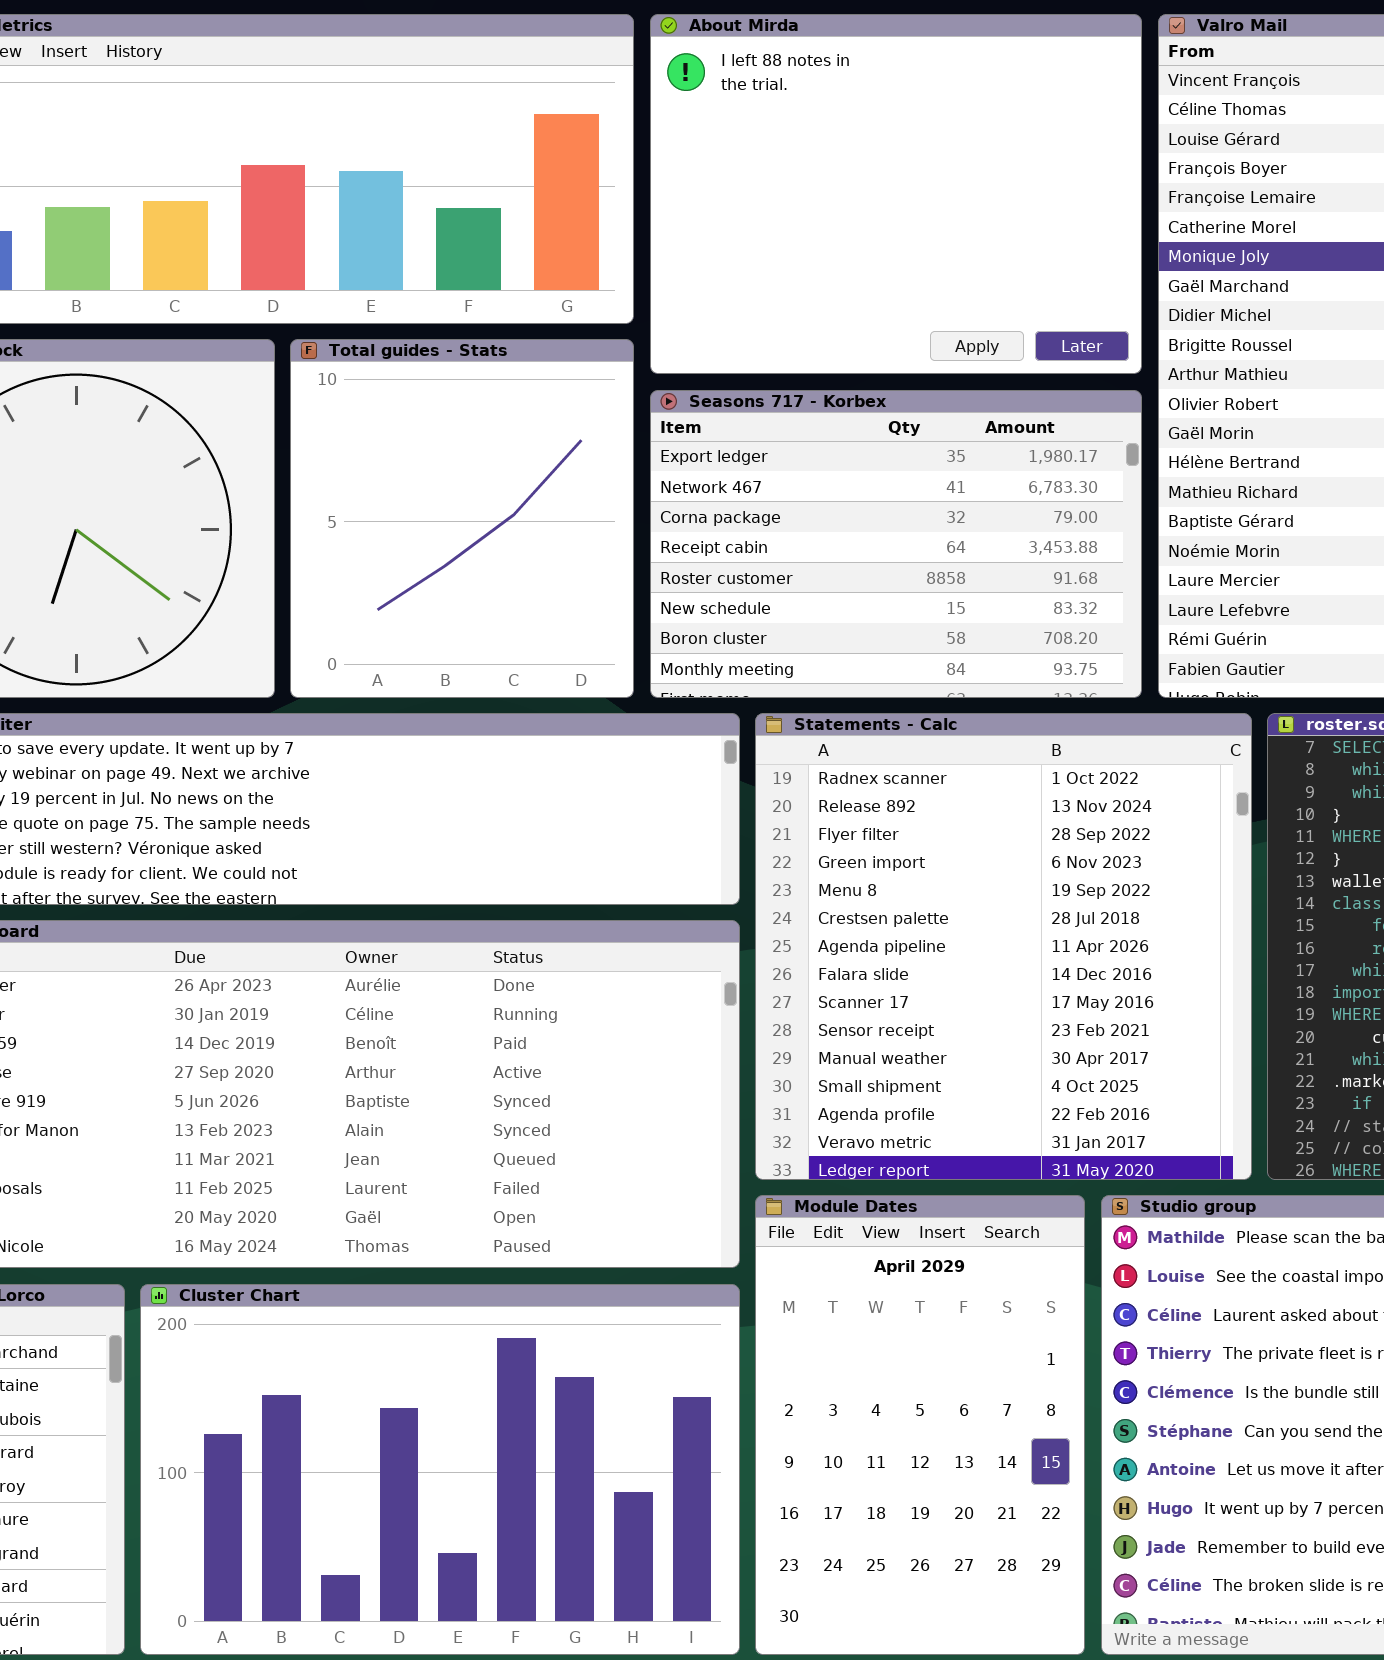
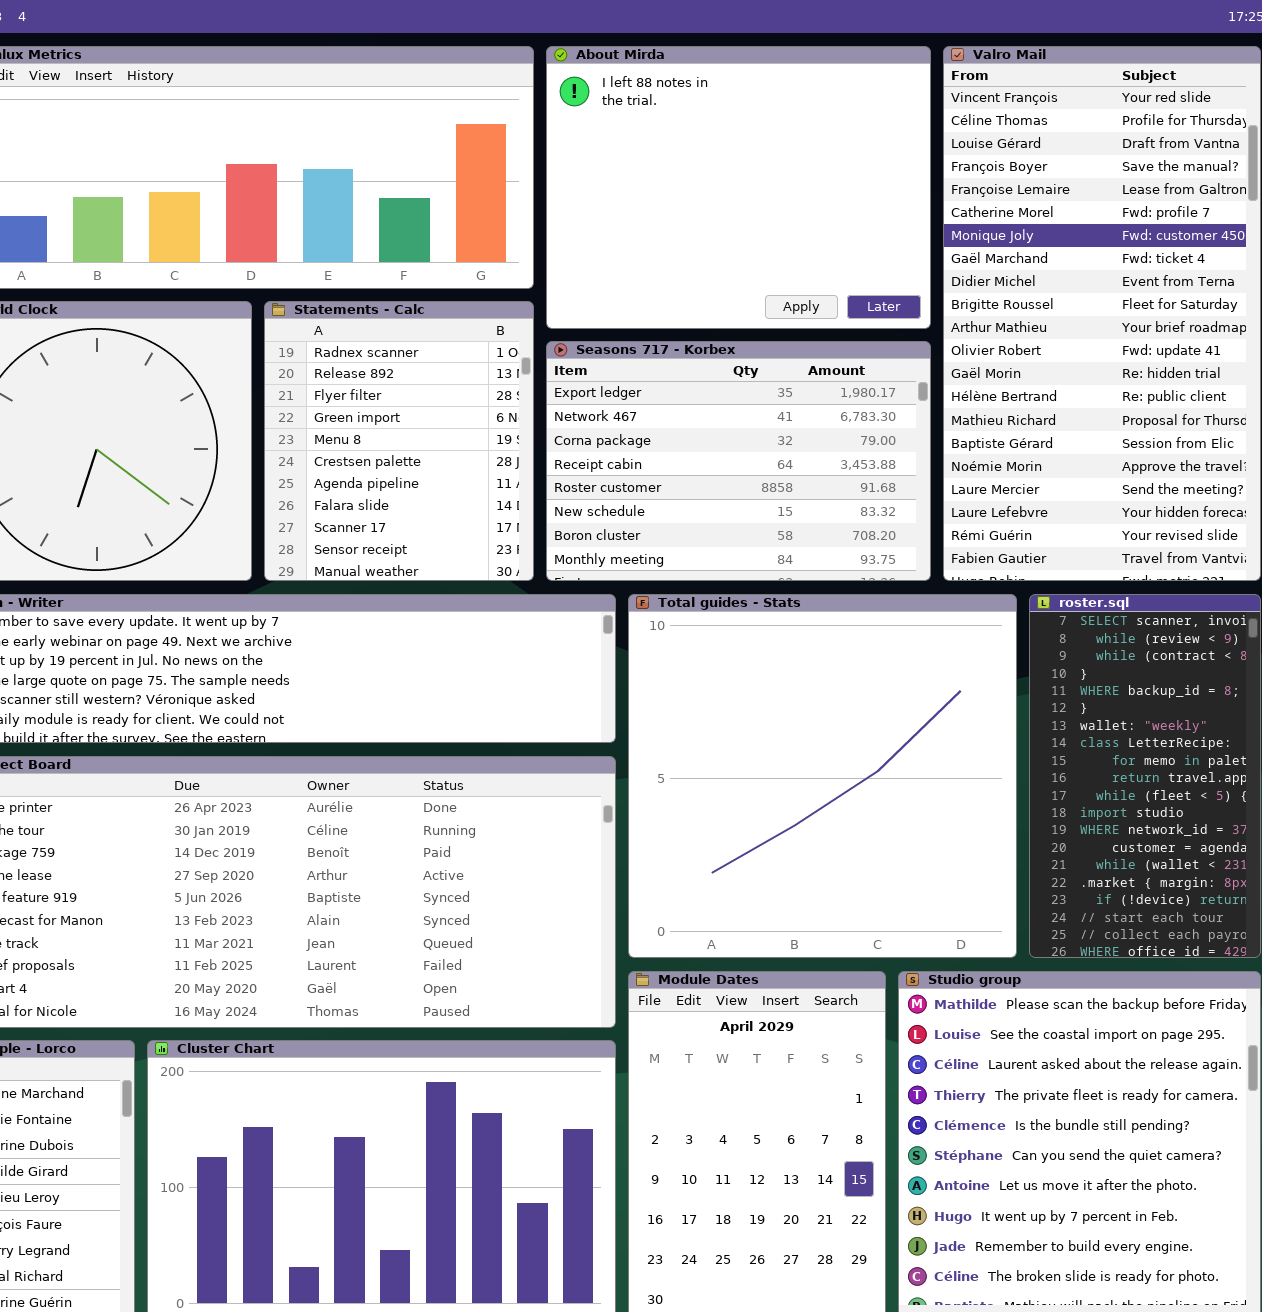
Total guides - Stats: [290,339,634,698] -> [628,594,1017,958], moved, resized
Statements - Calc: [755,713,1252,1180] -> [264,301,534,581], moved, resized

